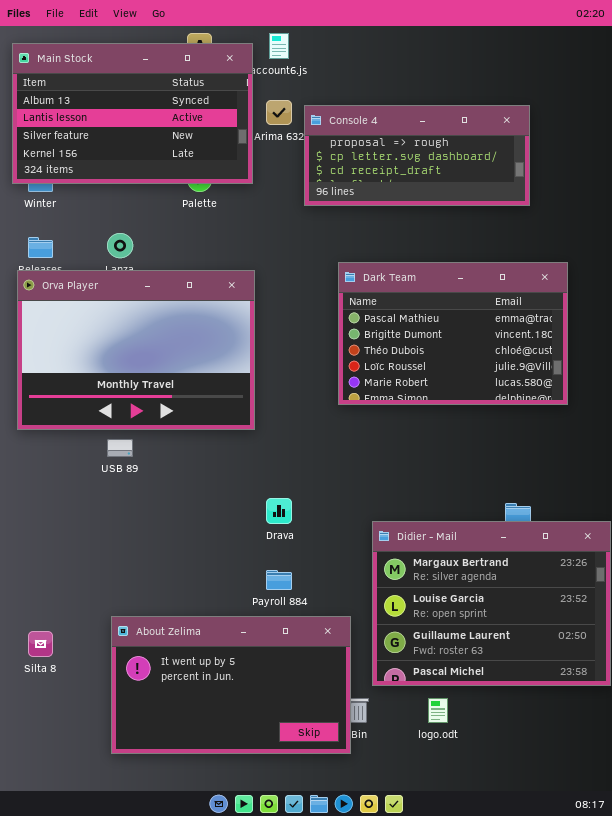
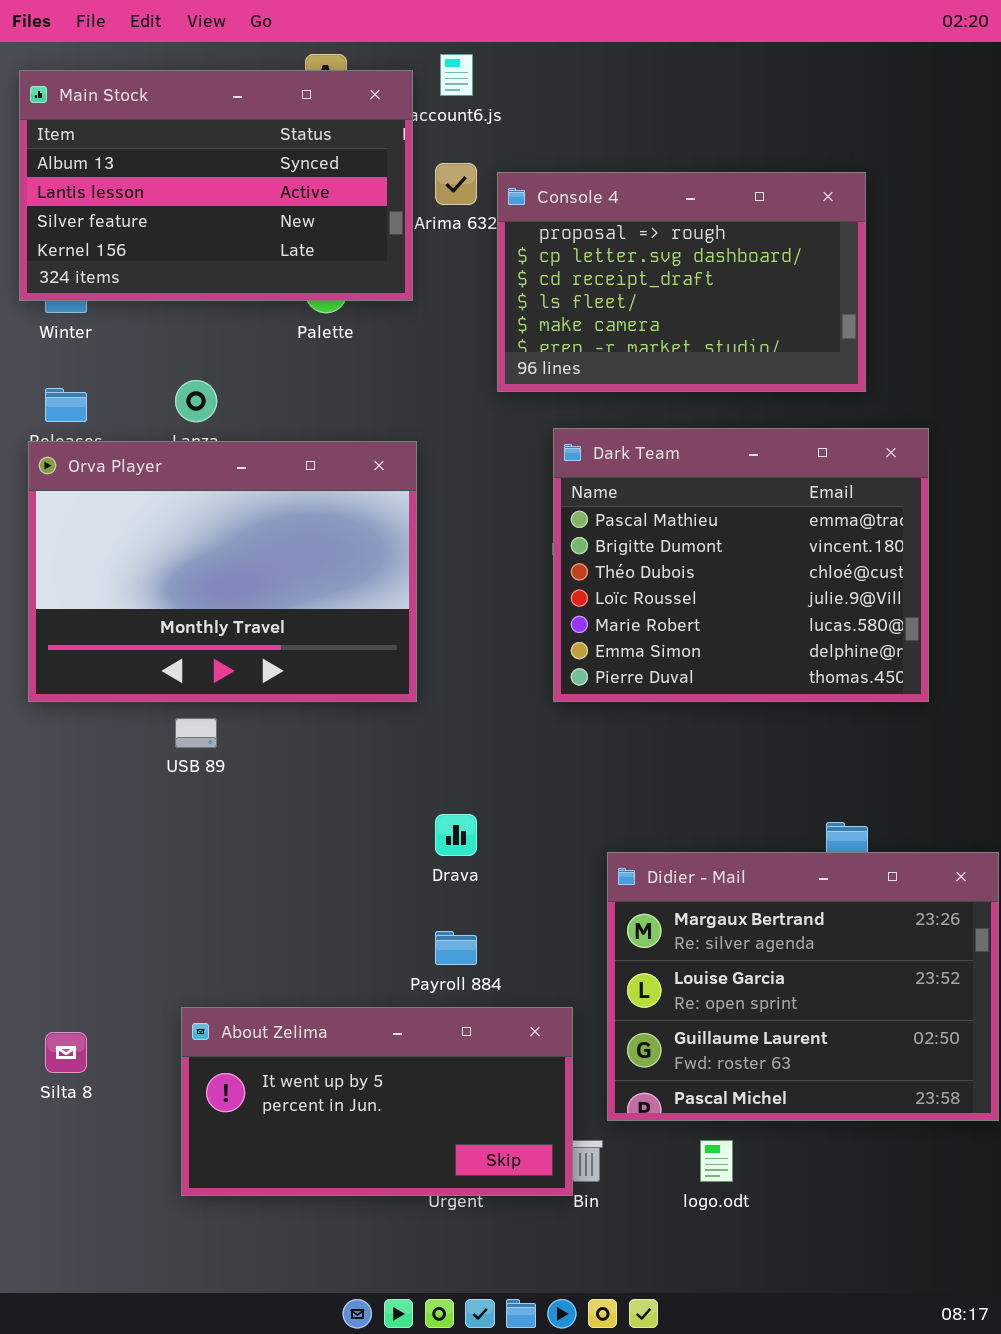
Console 4: [304,105,530,206] -> [497,172,866,392], resized
Dark Team: [338,262,568,405] -> [553,428,929,702], resized
About Zelima: [111,616,351,754] -> [181,1007,573,1196], resized

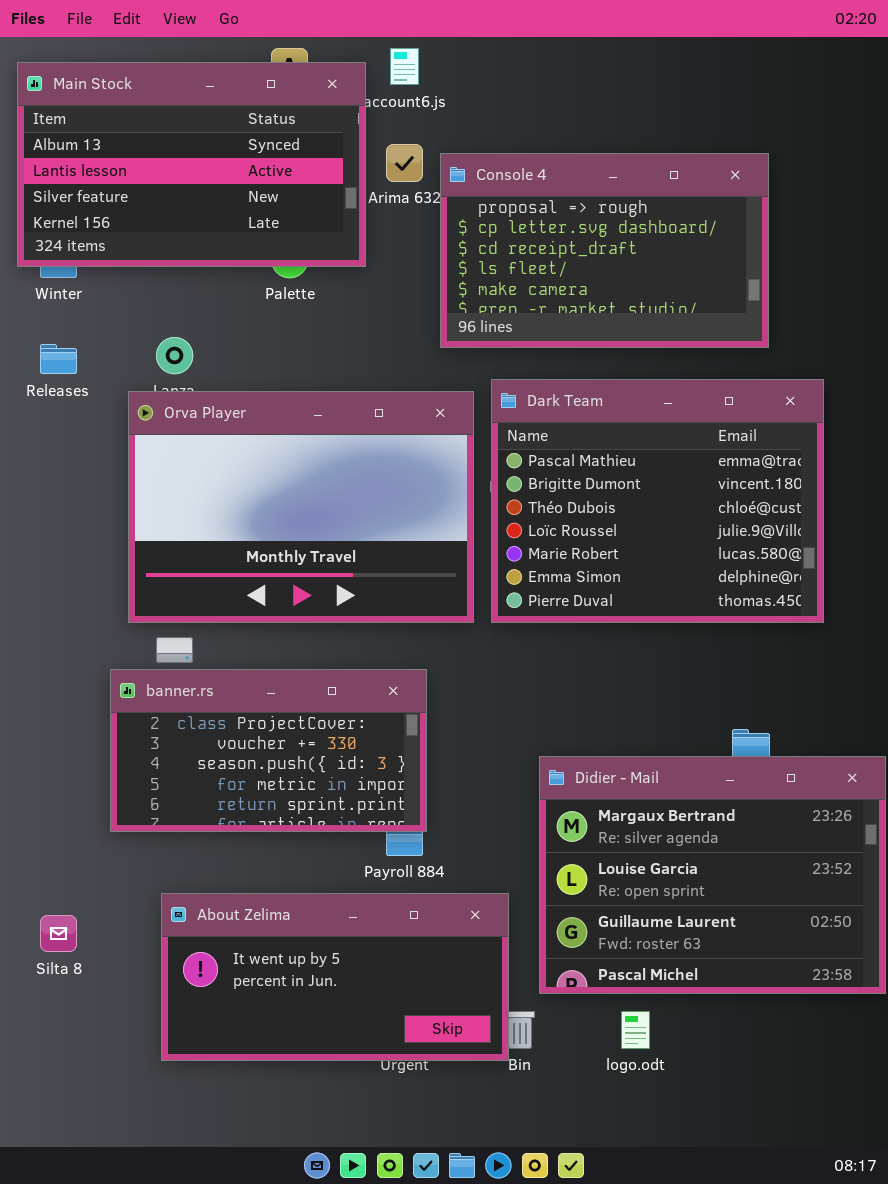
Orva Player: [28,441,417,702] -> [128,391,474,623], moved
banner.rs: none -> [110,669,427,832], opened

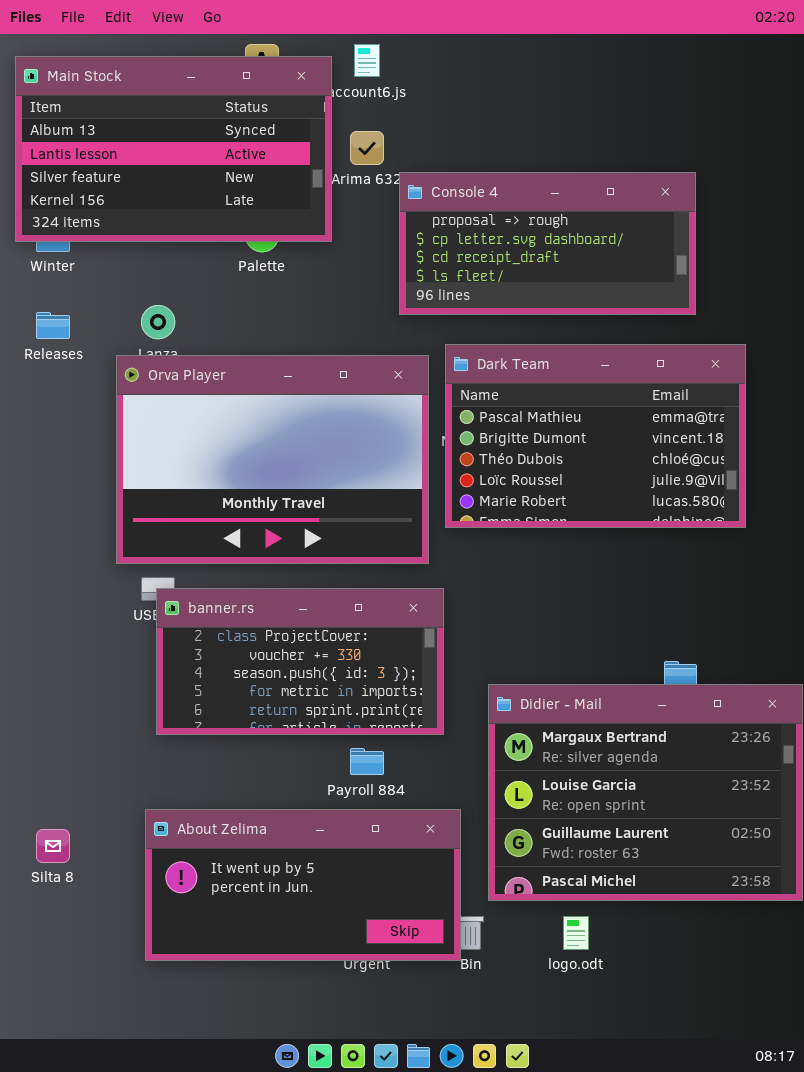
Console 4: [440,153,769,348] -> [399,172,696,315], resized
Dark Team: [491,379,824,623] -> [445,344,746,528], resized
banner.rs: [110,669,427,832] -> [156,588,444,735], moved

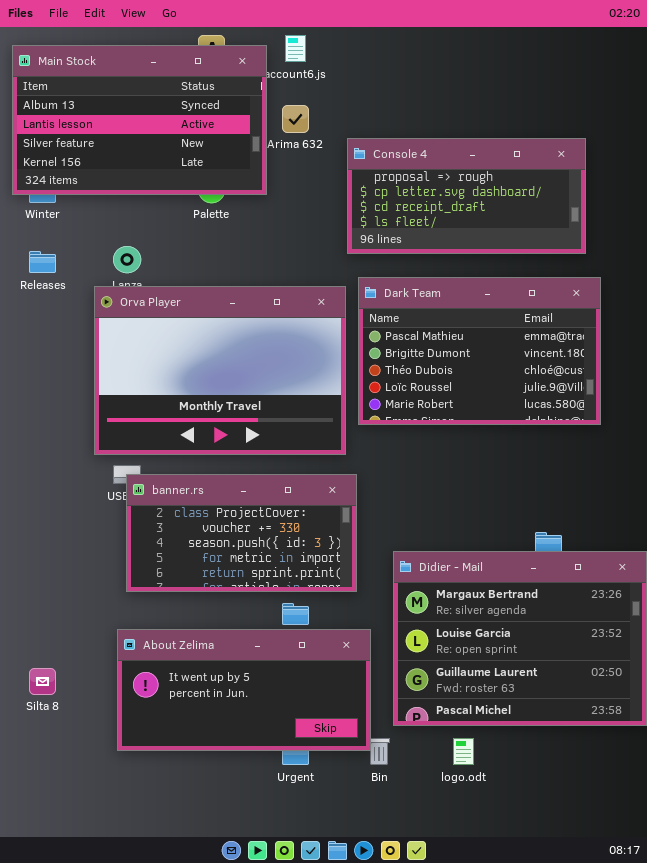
Console 4: [399,172,696,315] -> [347,138,586,254], moved
About Zelima: [145,809,461,961] -> [117,629,371,751], moved

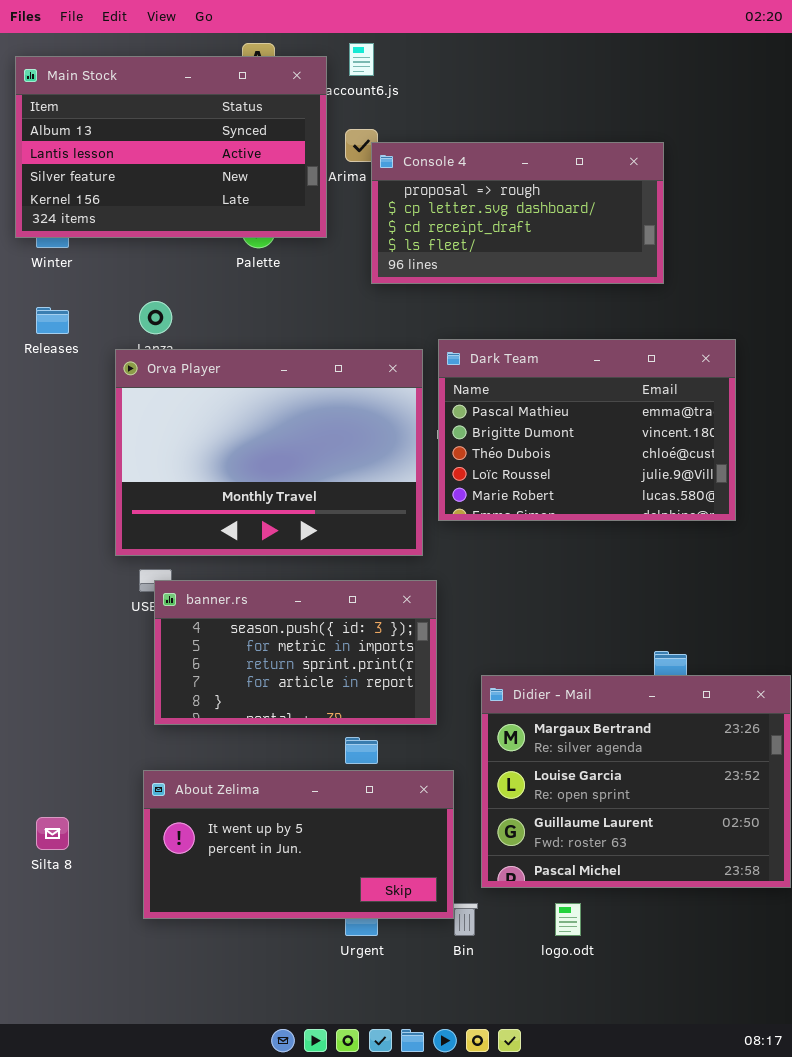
Console 4: [347,138,586,254] -> [371,142,664,284], moved
banner.rs: [126,474,357,592] -> [154,580,437,725], scrolled down 2 rows

